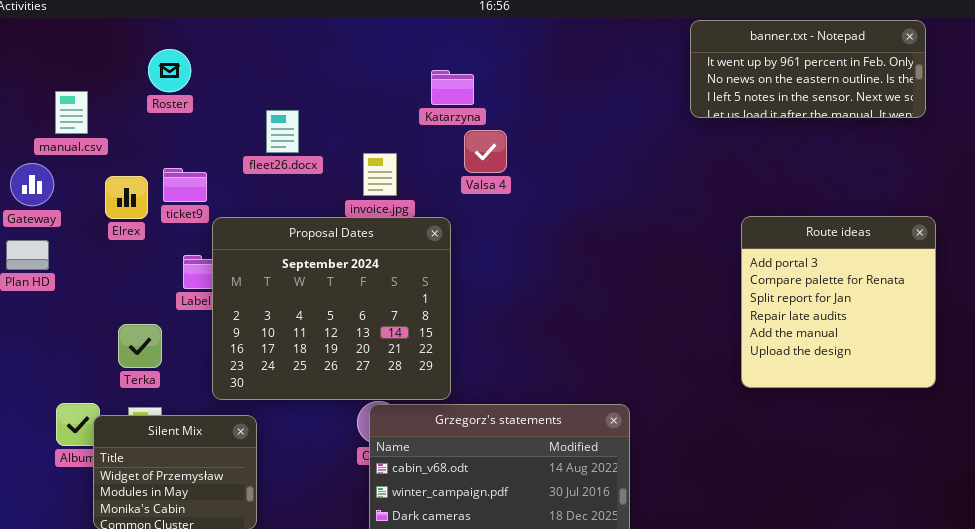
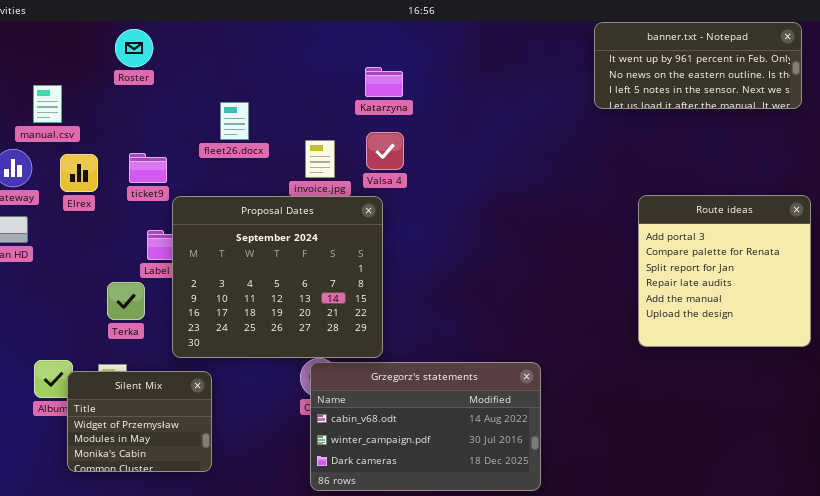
Roster: [148,49,191,92] -> [115,29,153,67], moved
Valsa 4: [464,130,507,173] -> [366,132,404,170], moved
Elrex: [105,176,148,219] -> [60,154,98,192], moved
Terka: [118,324,162,368] -> [107,282,145,320], moved

